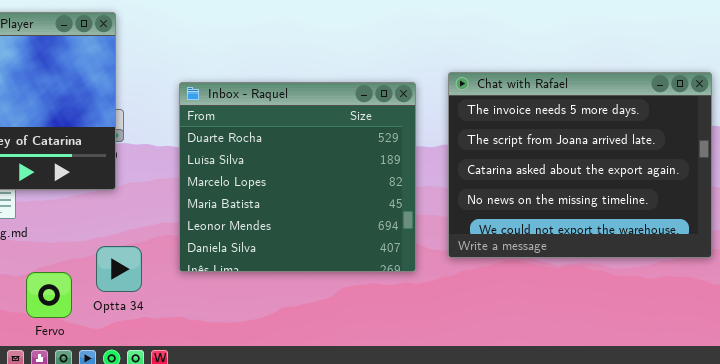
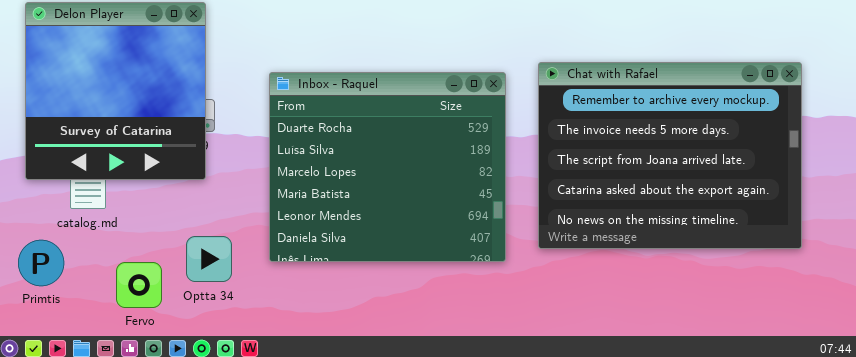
Chat with Rafael: [448,72,712,258] -> [538,62,802,249], scrolled up 1 row

